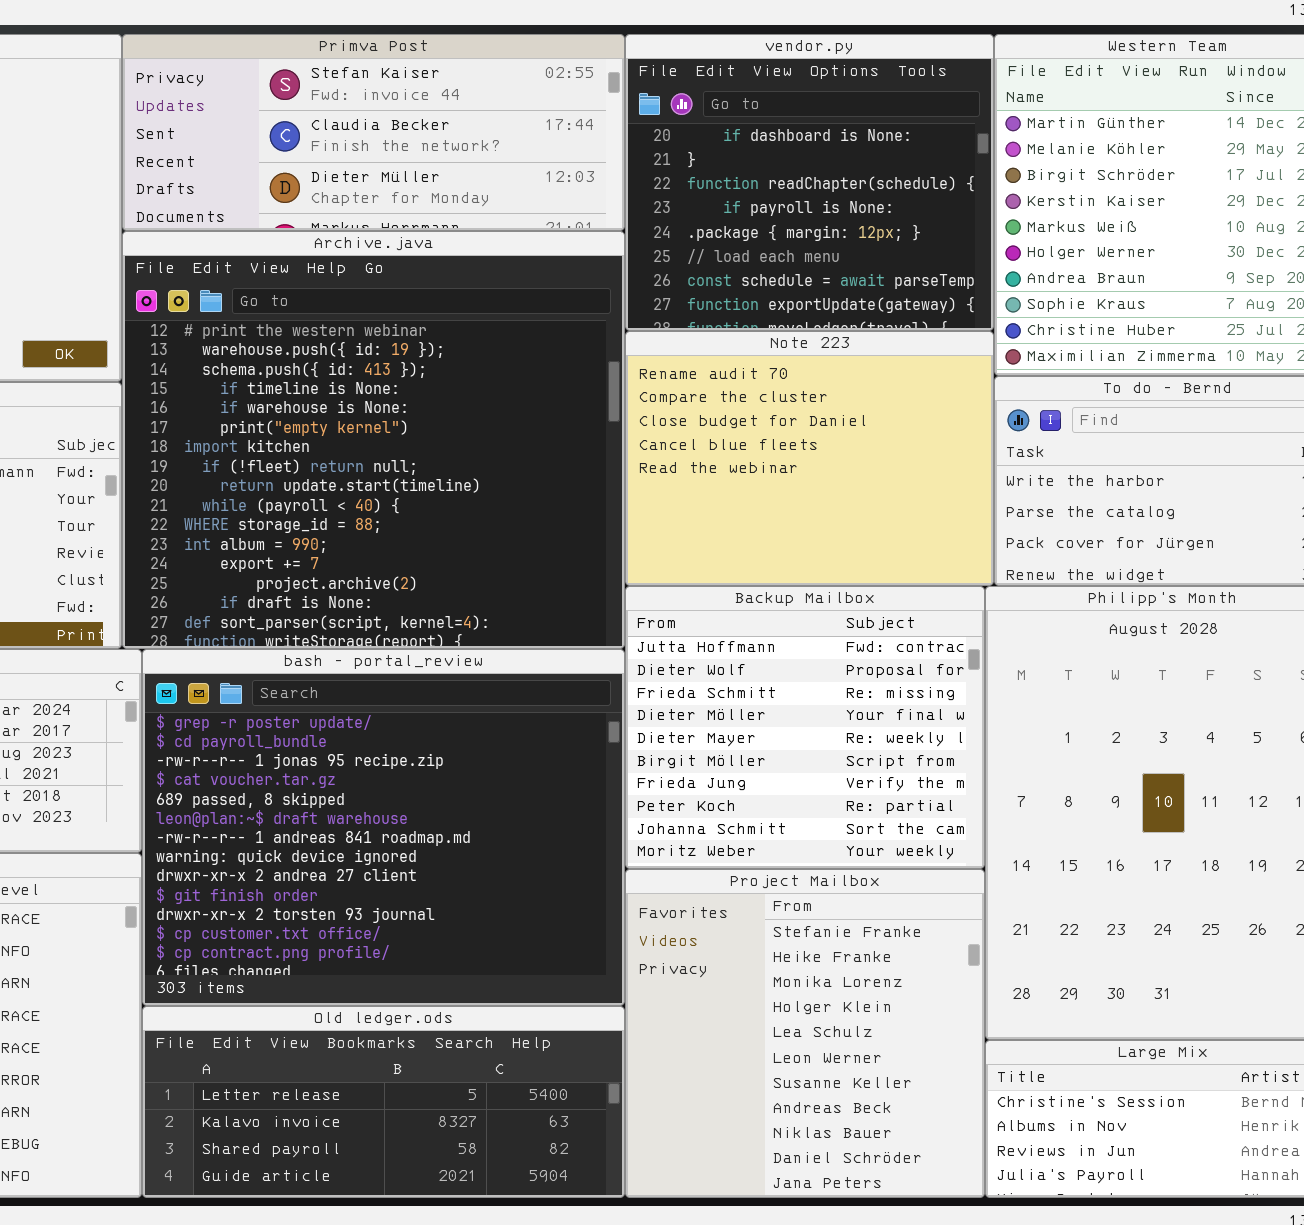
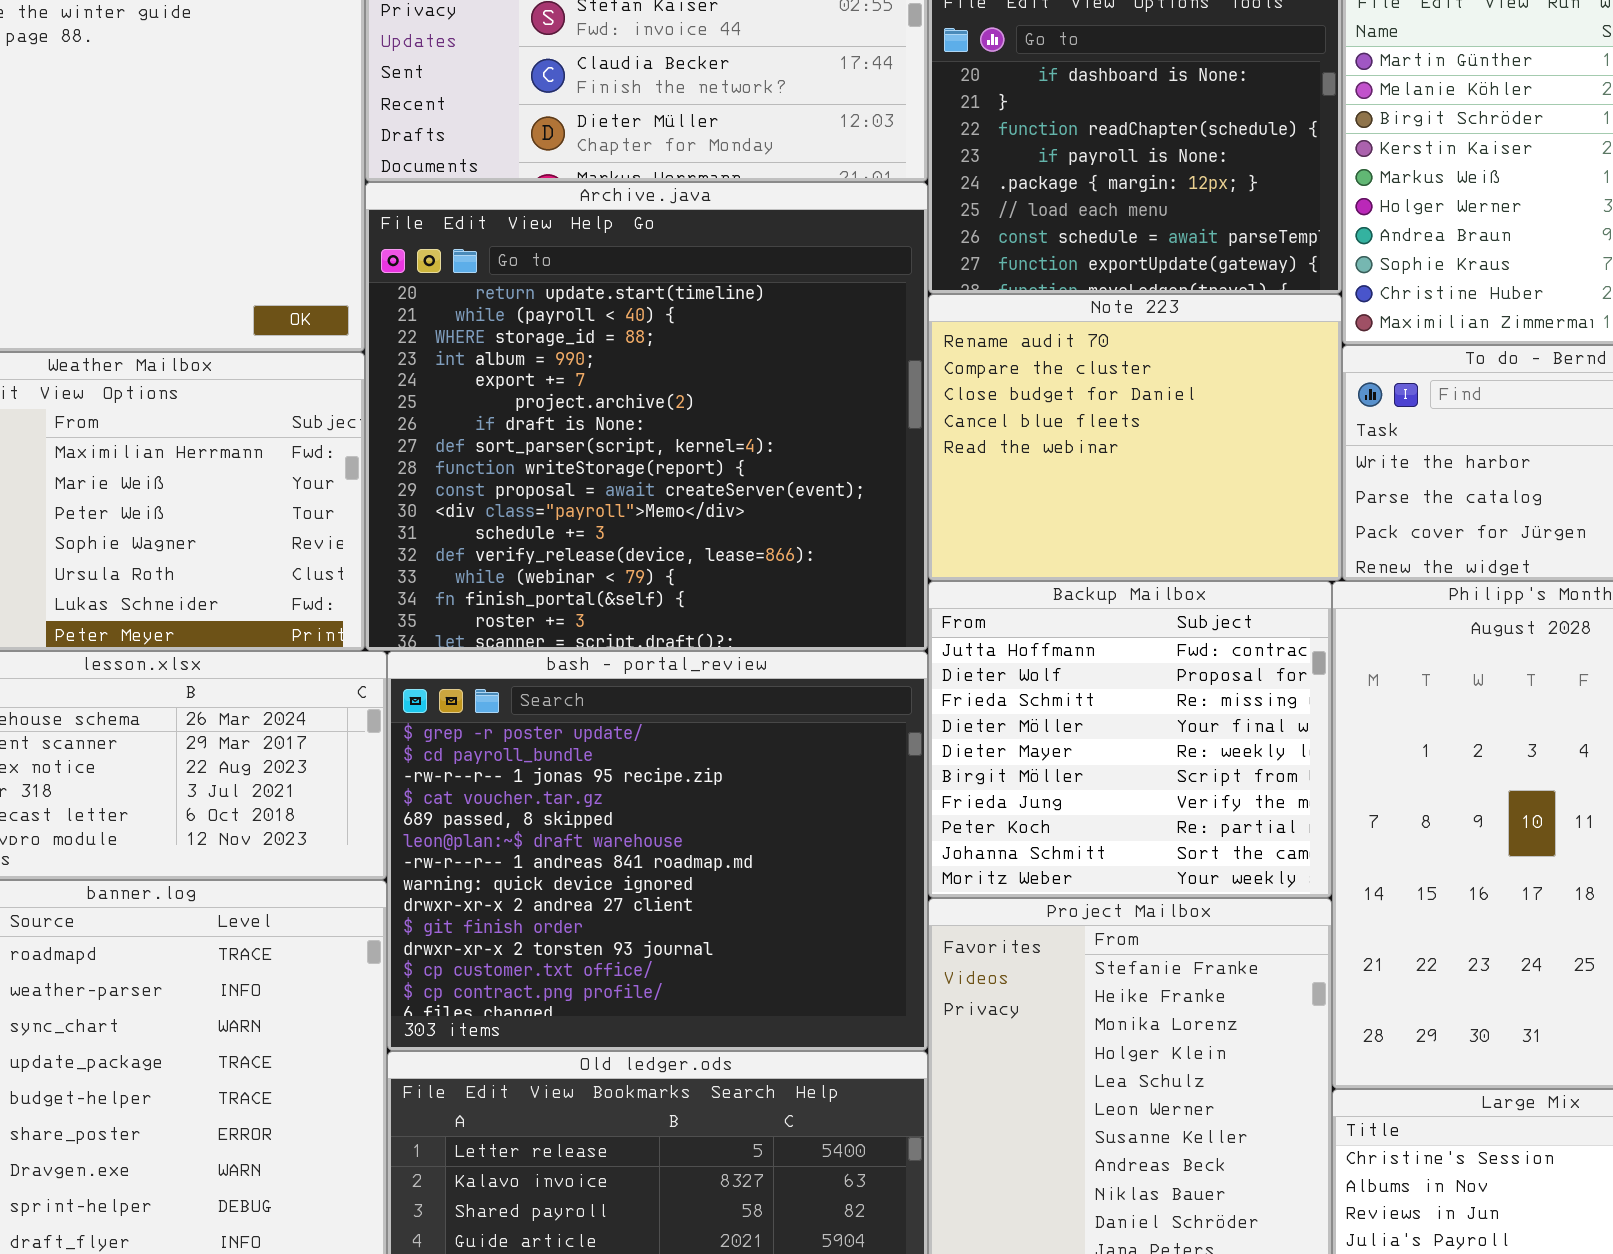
Archive.java: [122,231,625,649] -> [365,182,928,651], scrolled down 8 rows

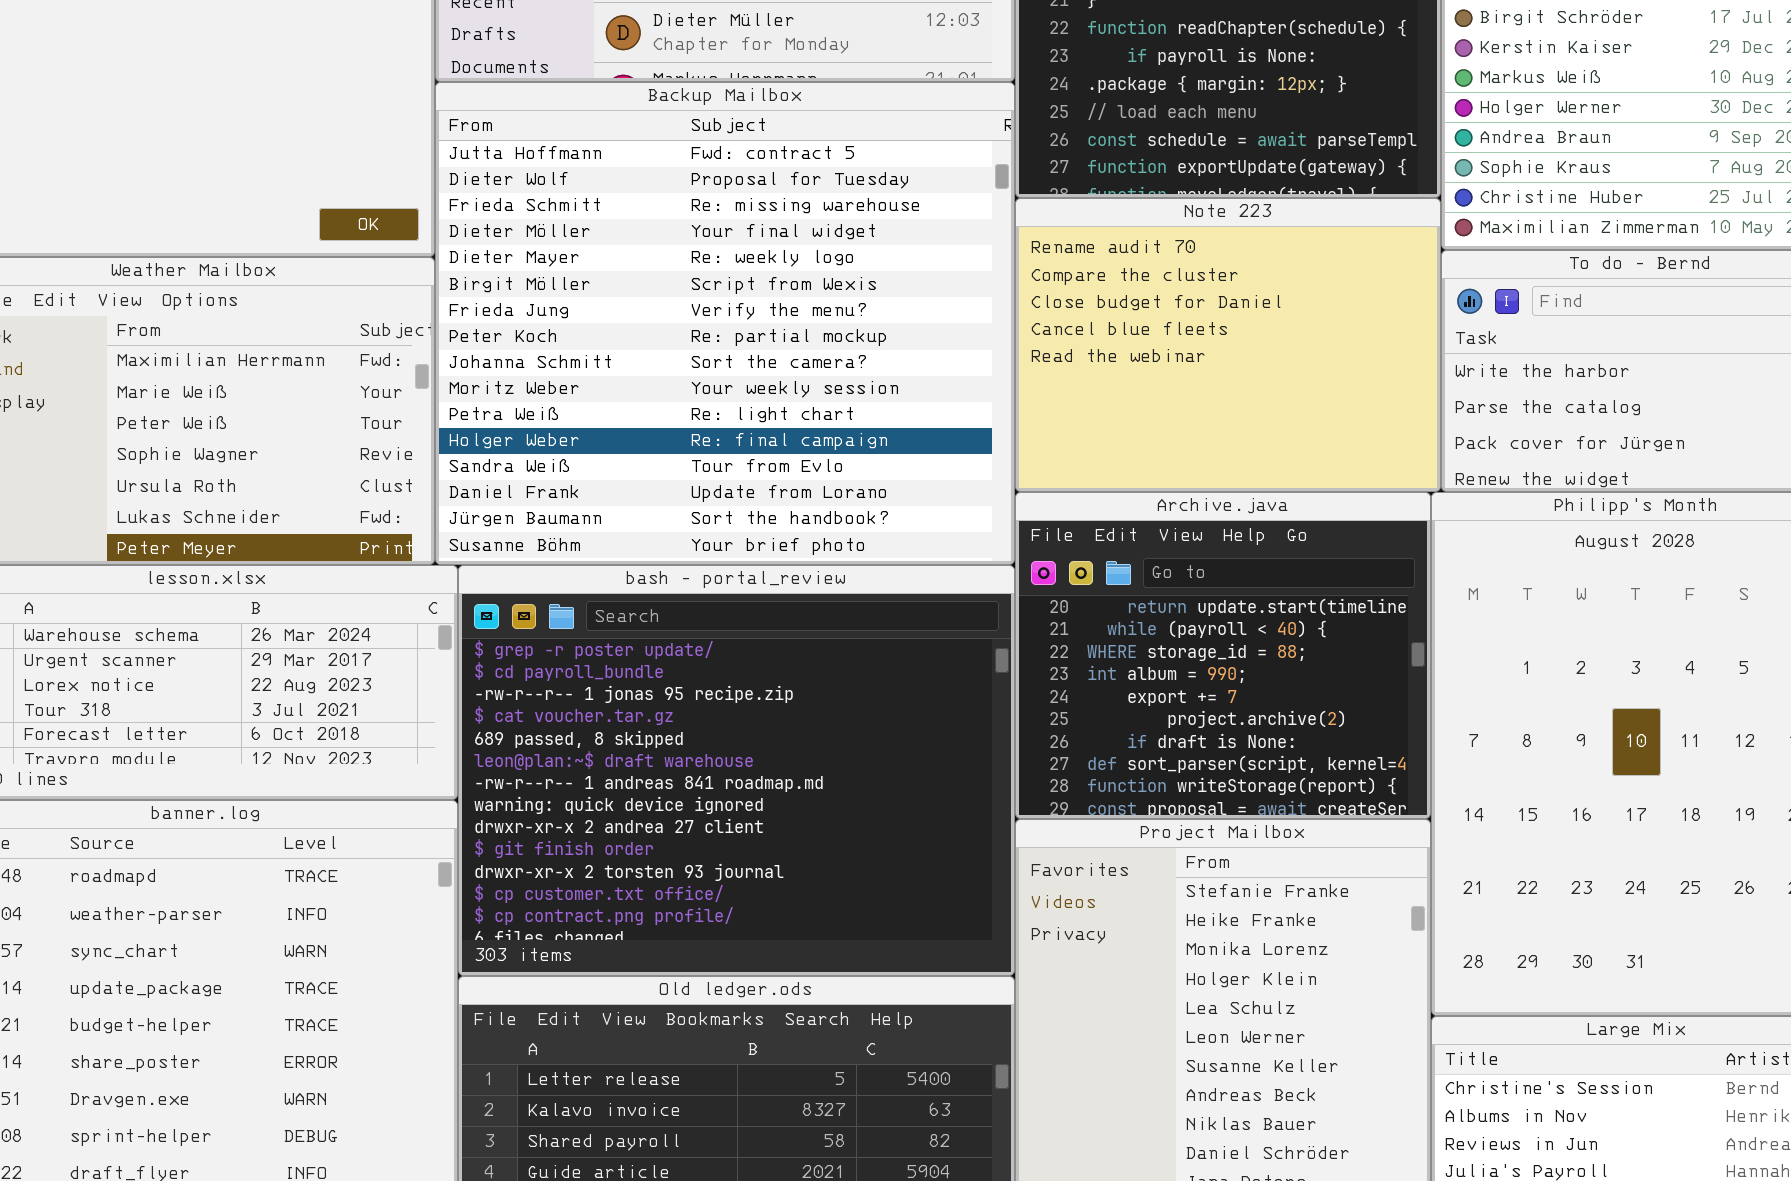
Archive.java: [365,182,928,651] -> [1015,492,1431,819], moved, resized
Backup Mailbox: [928,581,1332,898] -> [435,82,1015,565], moved, resized

